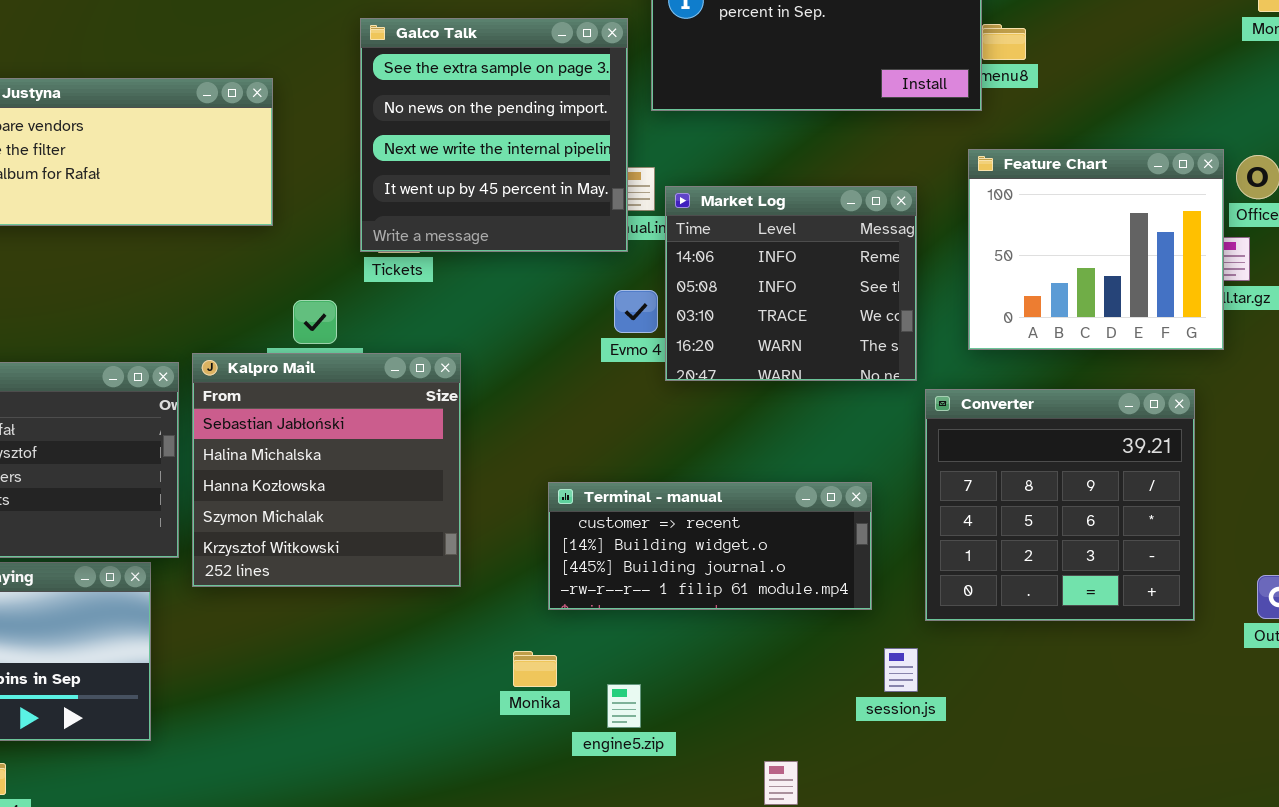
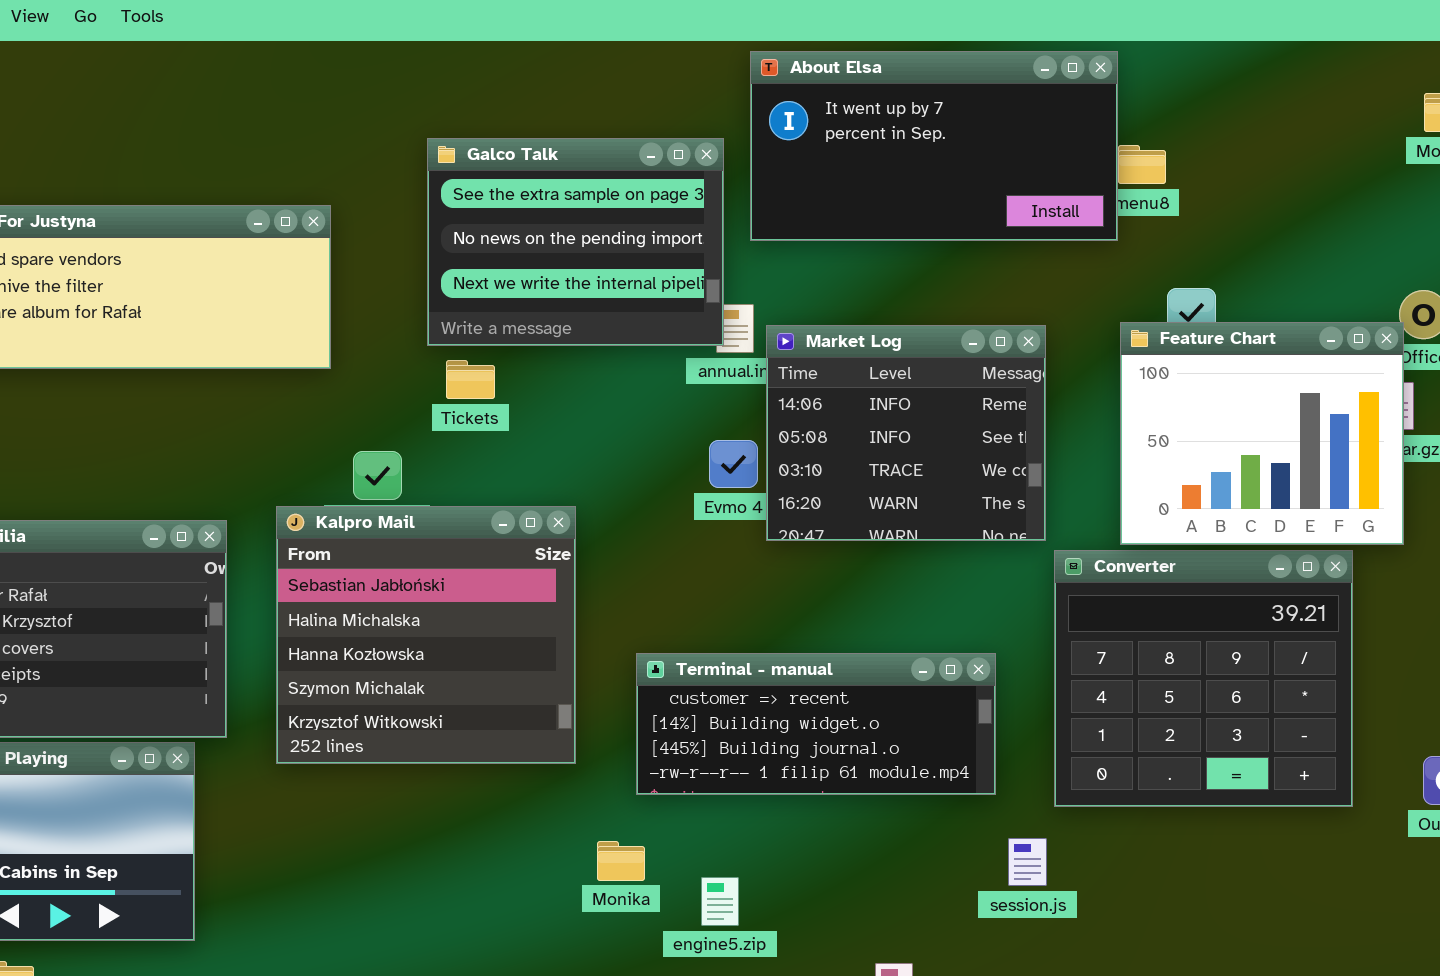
Galco Talk: [360,18,628,252] -> [427,138,724,346], resized
Feature Chart: [968,149,1224,350] -> [1120,322,1404,545], moved
Kalpro Mail: [192,353,461,587] -> [276,506,576,764], moved

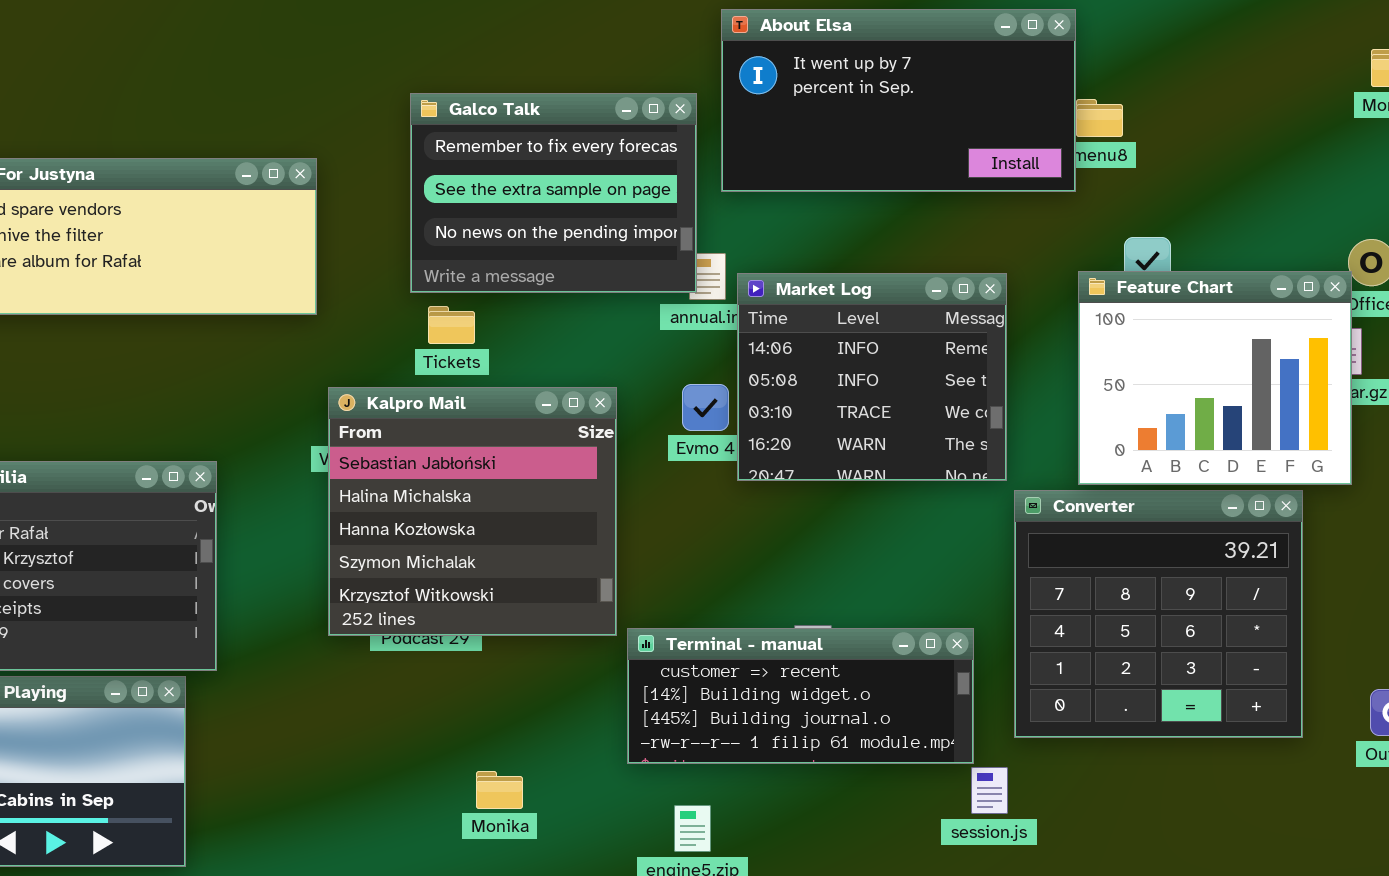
Galco Talk: [427,138,724,346] -> [410,93,697,293], scrolled up 1 row
Kalpro Mail: [276,506,576,764] -> [328,387,617,636], moved
Terminal - manual: [636,653,996,795] -> [627,628,974,764], moved
Monika: [597,841,645,881] -> [476,771,523,809], moved

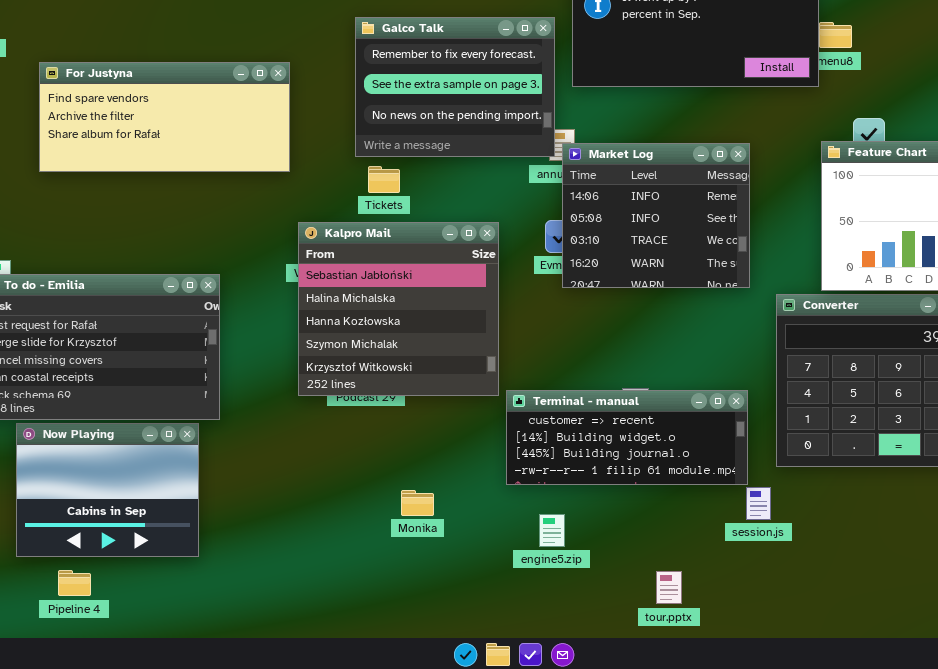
Market Log: [737,273,1007,481] -> [562,143,750,288], moved

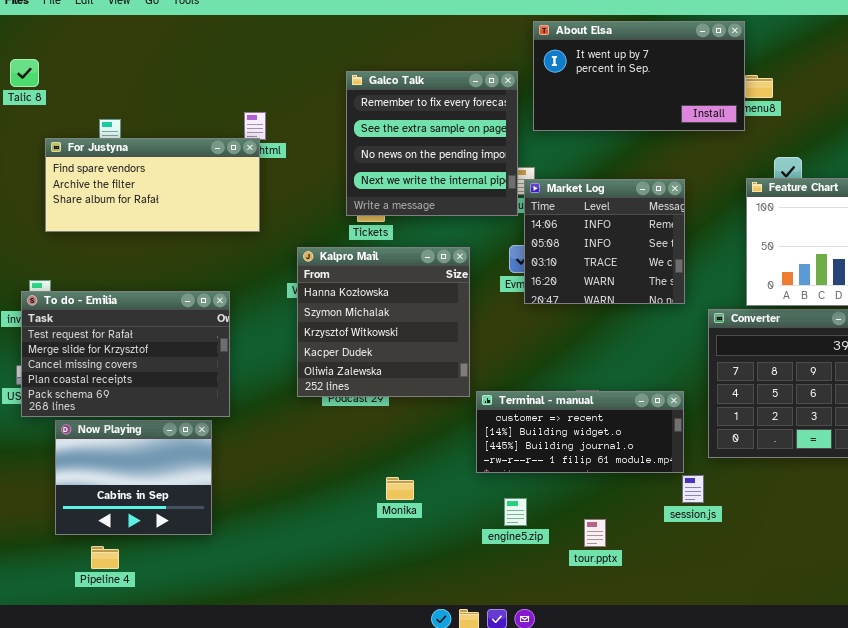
Galco Talk: [355,17,555,157] -> [346,71,518,216], resized
For Justyna: [39,62,290,172] -> [45,138,260,232], moved
Kalpro Mail: [298,222,499,396] -> [297,247,470,397], scrolled down 2 rows
tour.pptx: [656,571,682,604] -> [584,519,606,547], moved

